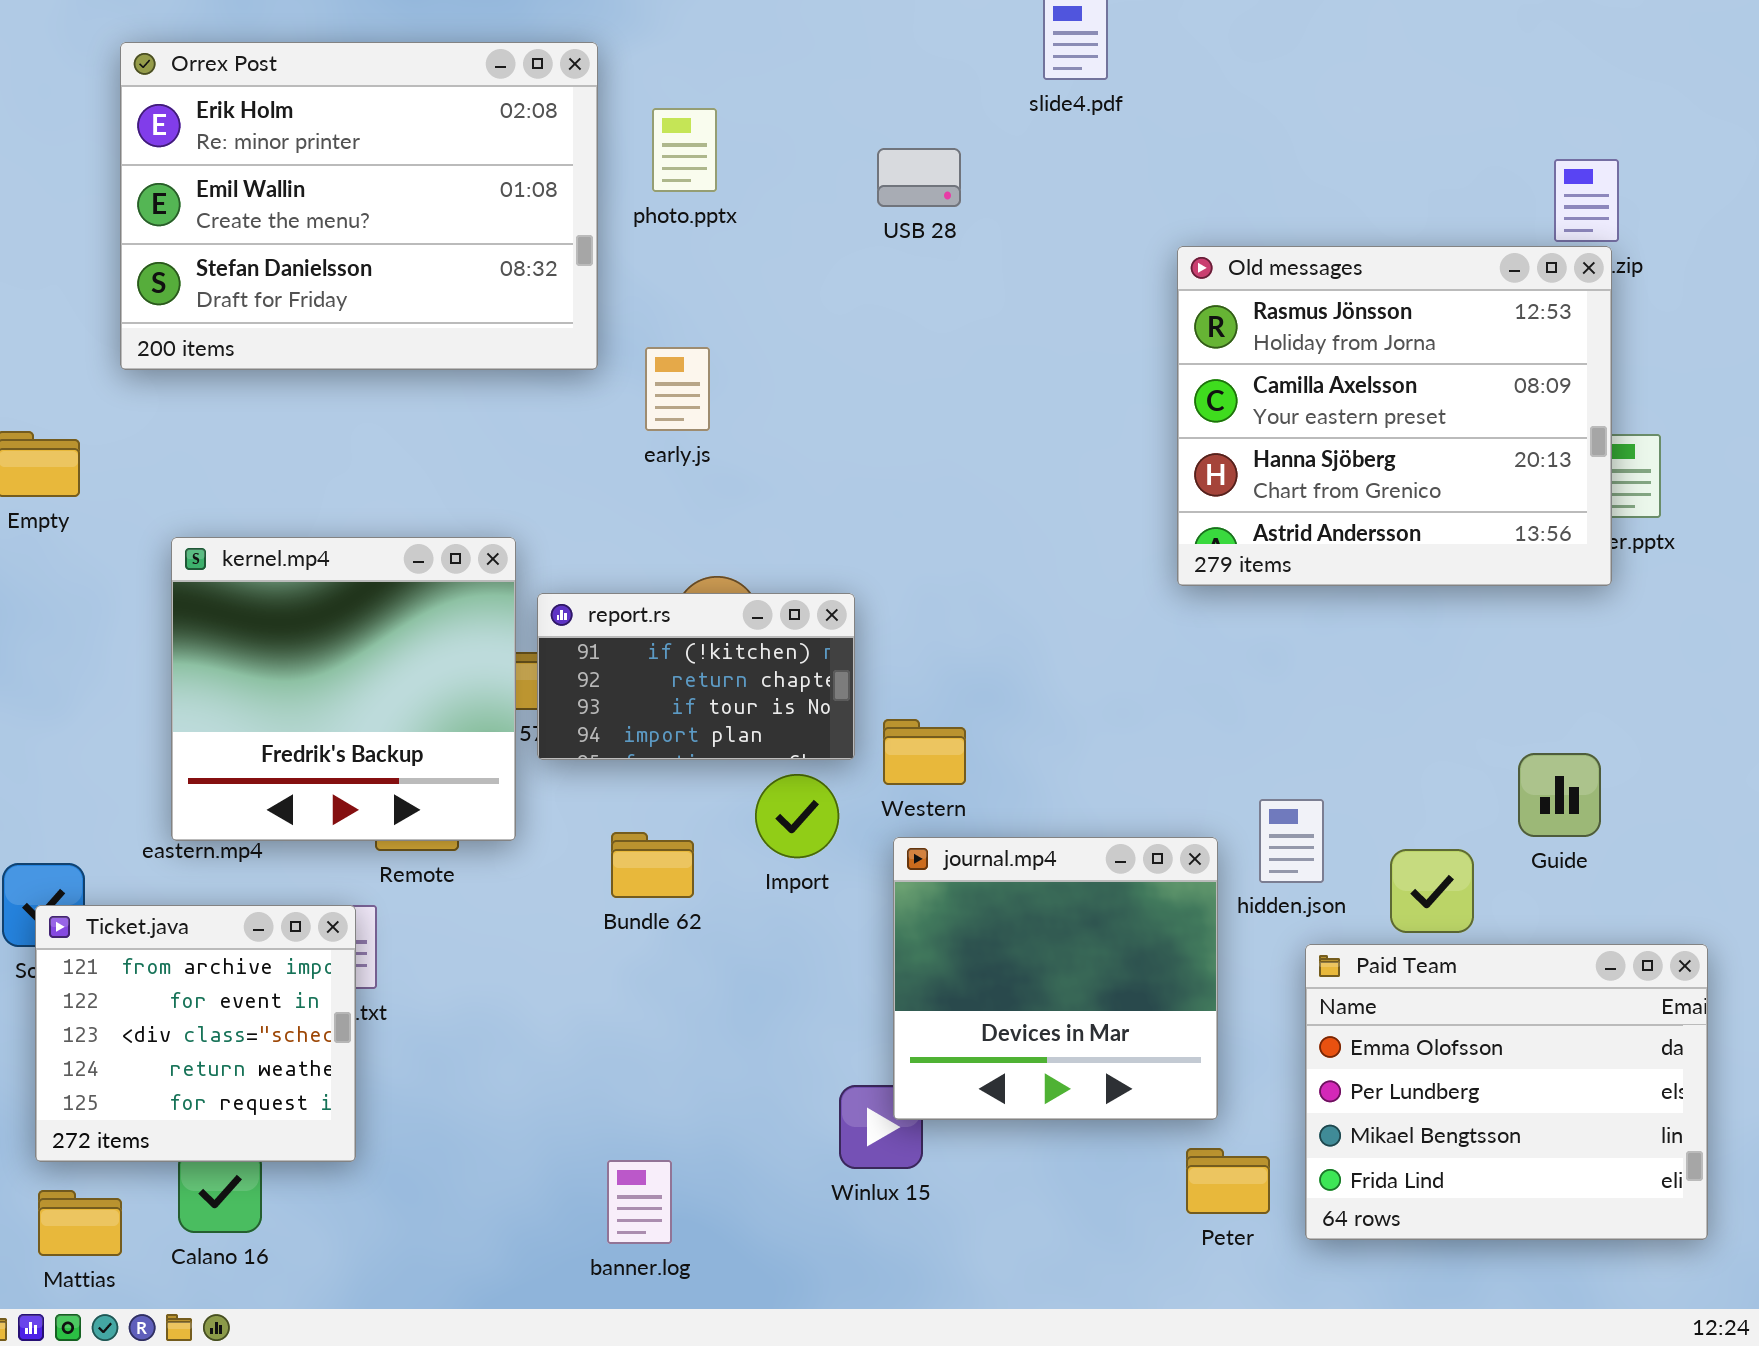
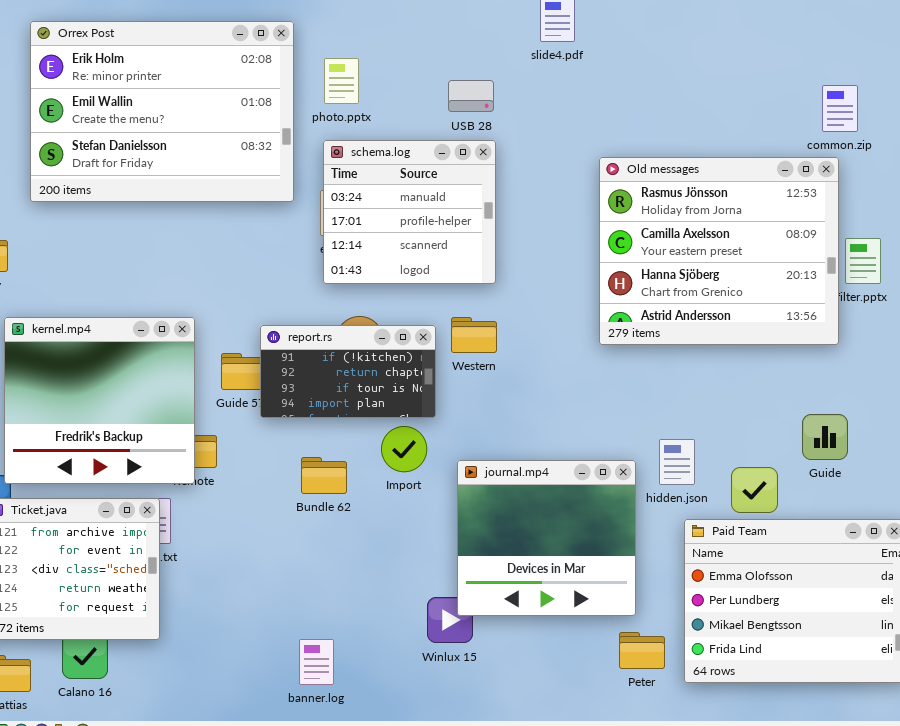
Old messages: [1177,246,1612,586] -> [599,157,839,345], moved
schema.log: none -> [323,140,496,284], opened
kernel.mp4: [171,537,516,841] -> [4,317,195,484], moved
Western: [883,719,966,785] -> [451,317,497,353], moved

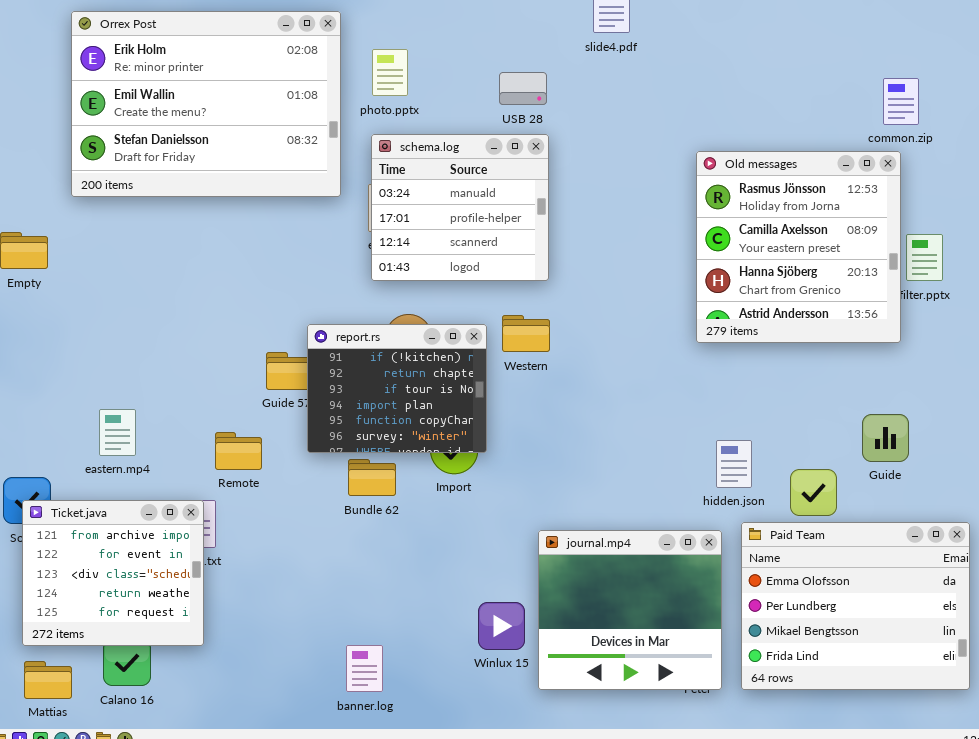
Old messages: [599,157,839,345] -> [696,151,901,343], resized
kernel.mp4: [4,317,195,484] -> none, closed
report.rs: [260,325,436,418] -> [307,324,487,453], resized
journal.mp4: [457,460,636,616] -> [538,530,722,690], moved

